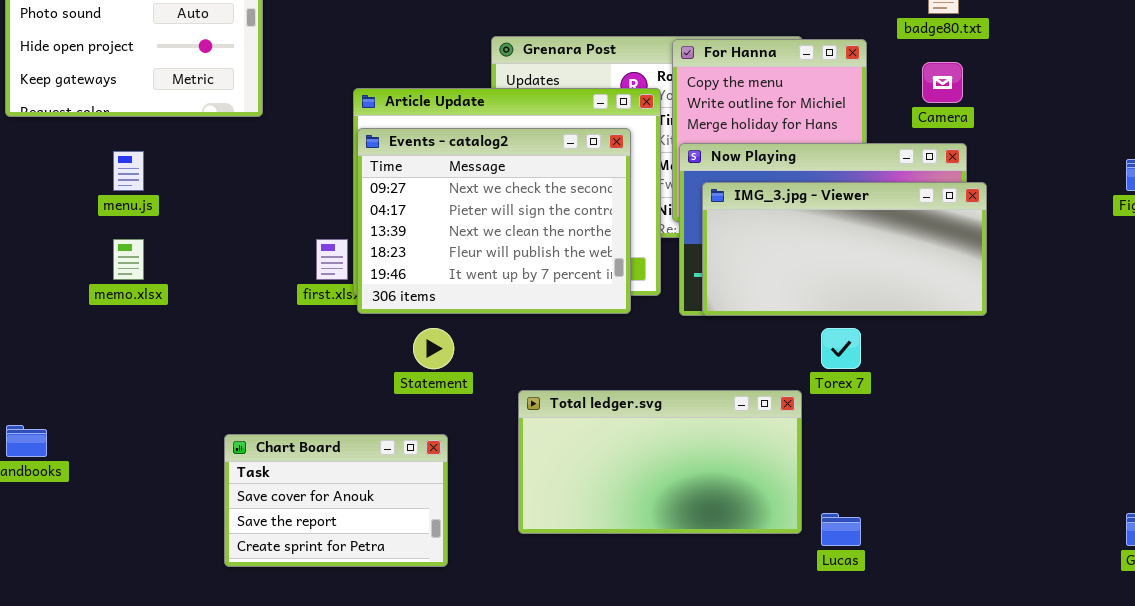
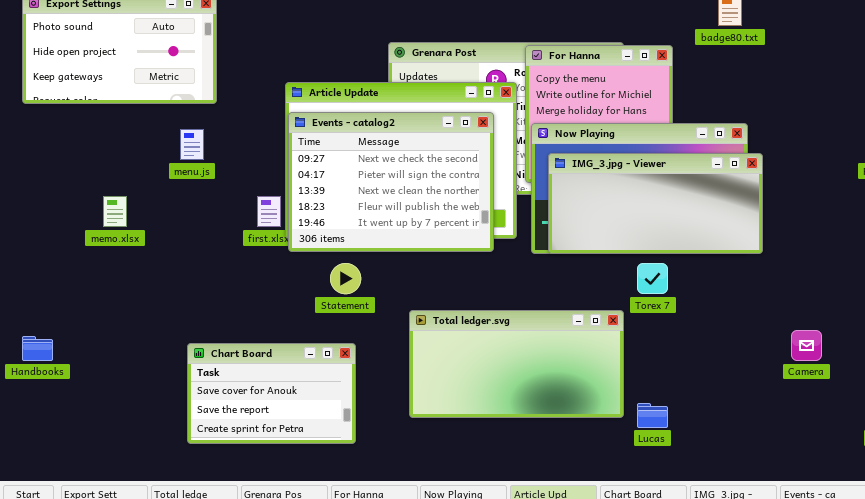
Camera: [922,62,963,103] -> [791,330,822,361], moved
menu.js: [113,151,144,191] -> [180,129,204,160], moved

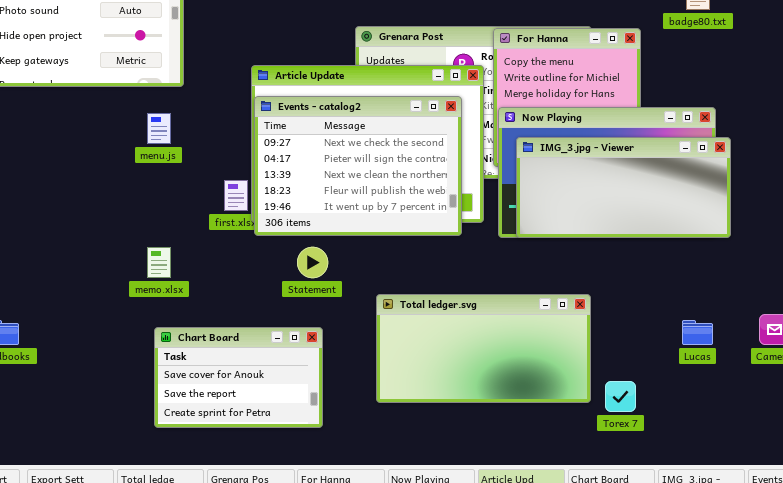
memo.xlsx: [103,196,127,227] -> [147,247,171,278], moved
Torex 7: [637,263,668,294] -> [605,381,636,412], moved
Lucas: [637,403,668,428] -> [682,320,713,345], moved

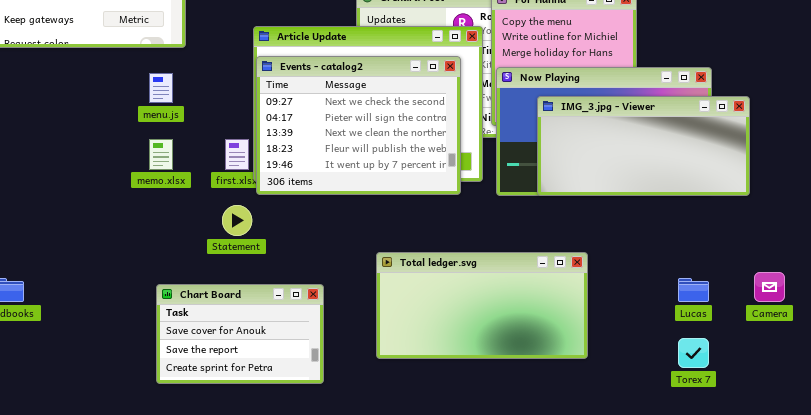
IMG_3.jpg - Viewer: [516,137,731,238] -> [537,96,750,196], moved
memo.xlsx: [147,247,171,278] -> [149,139,173,170], moved
Statement: [297,247,328,278] -> [222,205,252,236], moved
Torex 7: [605,381,636,412] -> [678,338,709,368], moved

